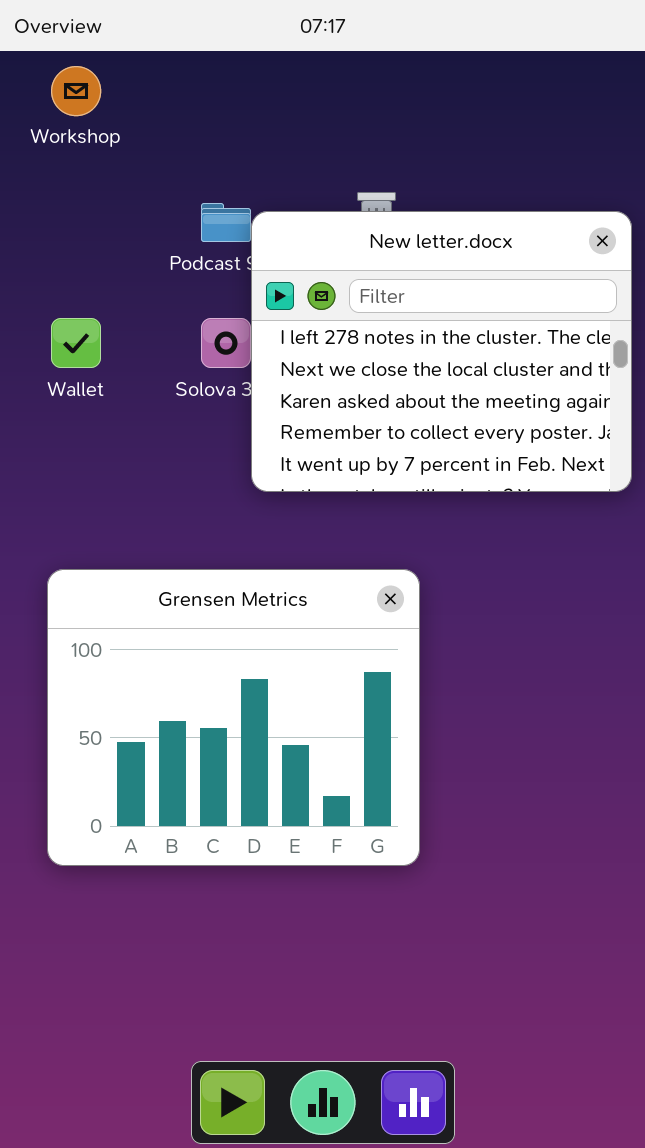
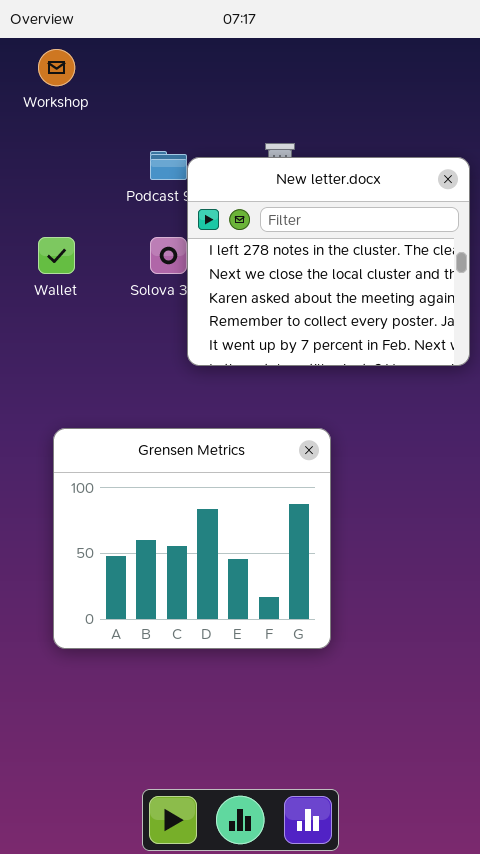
Grensen Metrics: [47,569,420,866] -> [53,428,331,649], moved

